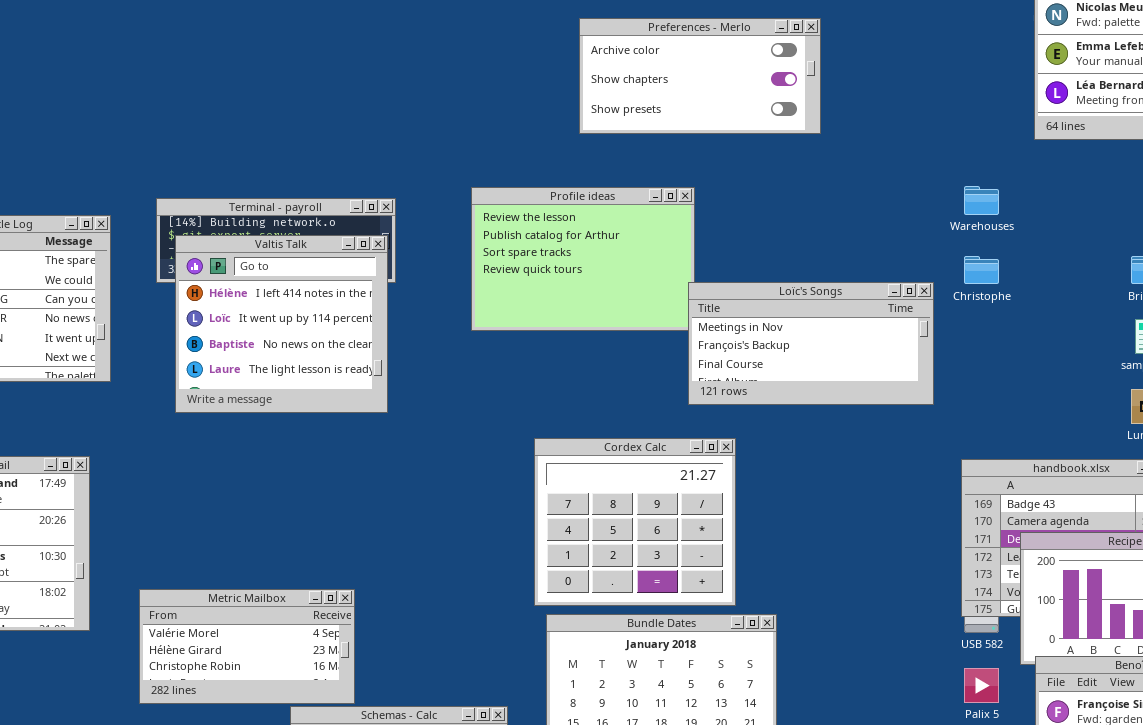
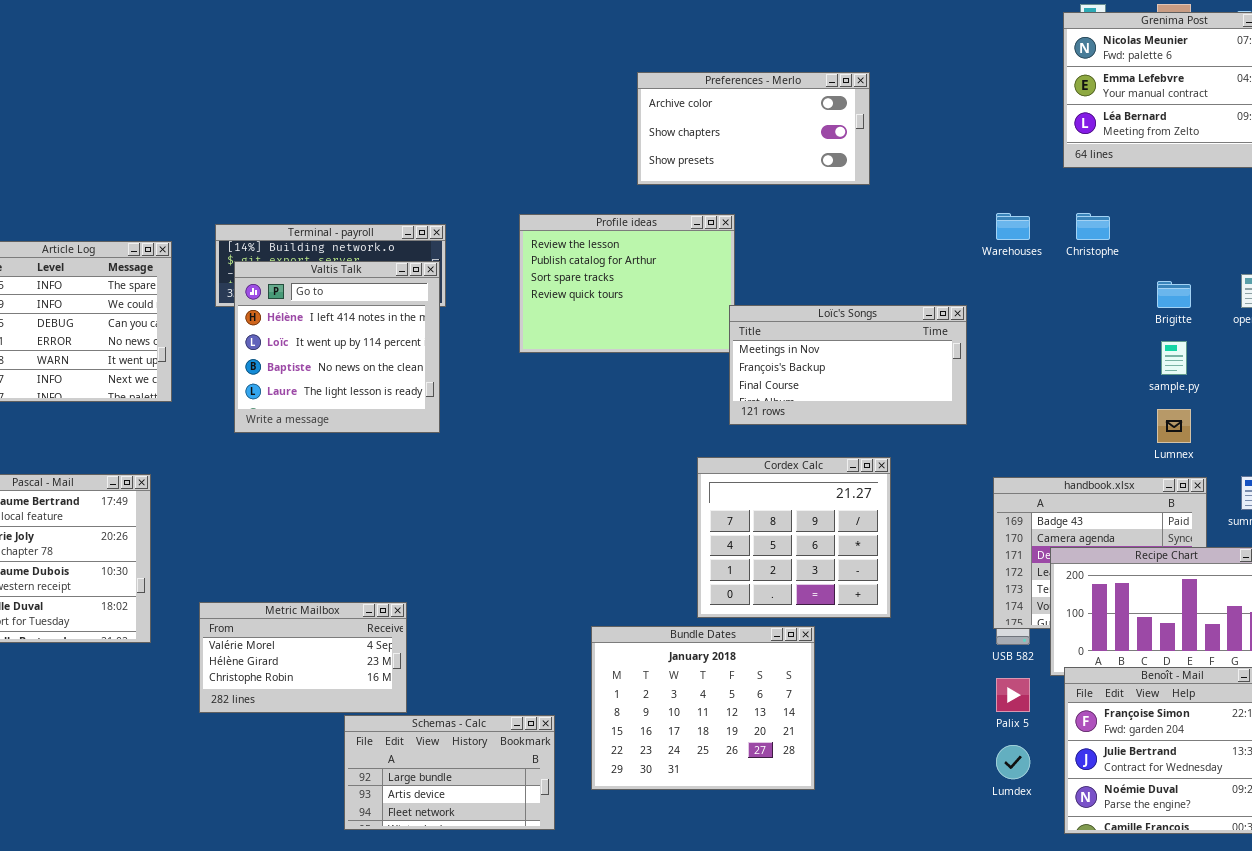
Preferences - Merlo: [579,18,821,134] -> [637,72,870,185], moved
Christophe: [964,256,999,284] -> [1076,213,1110,240], moved
Cordex Calc: [534,438,736,606] -> [697,457,891,618], moved

